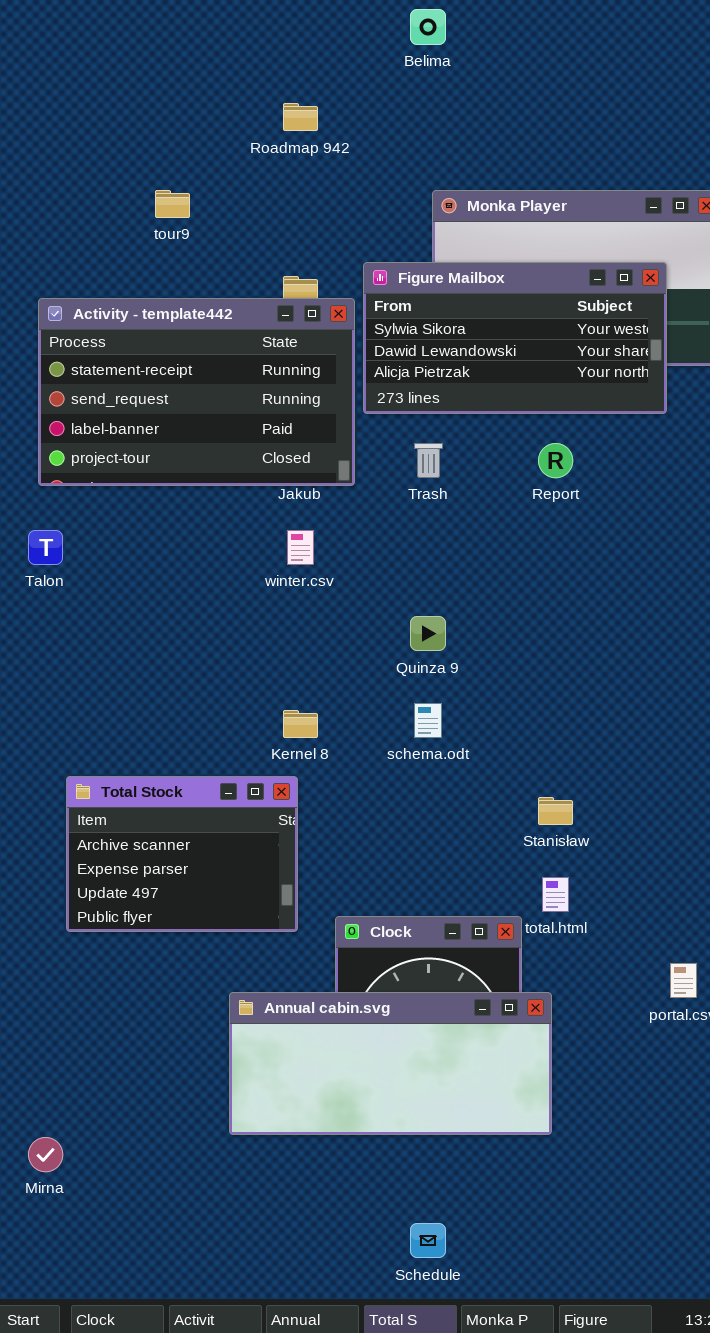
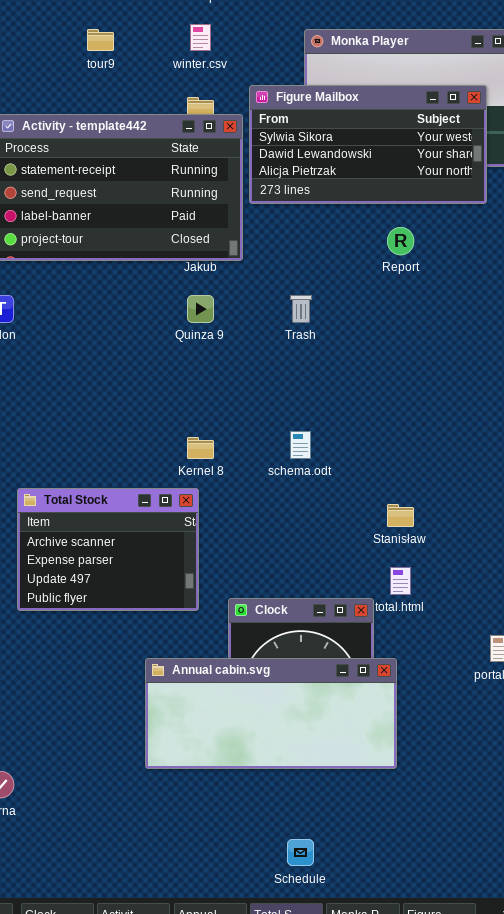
Trash: [414,443,443,478] -> [290,295,312,323], moved
winter.csv: [287,530,314,565] -> [190,24,211,51], moved
Quinza 9: [410,616,446,651] -> [187,295,214,323], moved

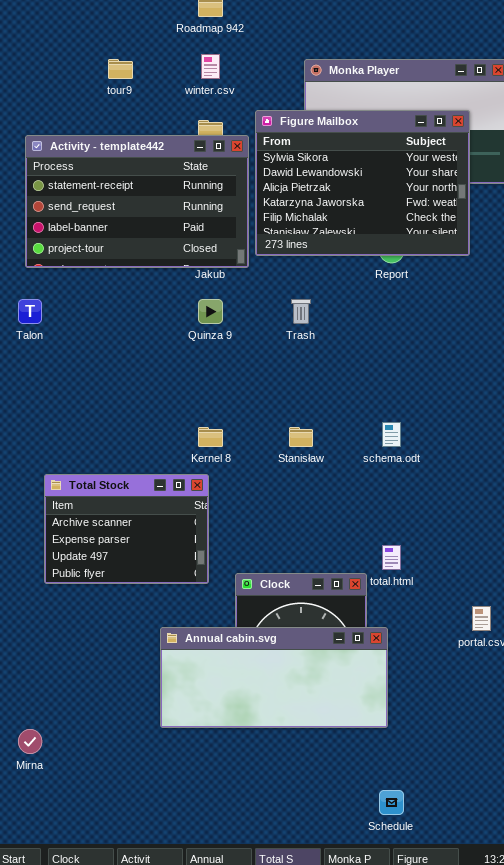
Figure Mailbox: [249,85,487,204] -> [255,110,470,256], resized
schema.odt: [290,431,311,459] -> [382,422,401,447], moved
Stanisław: [387,504,414,527] -> [289,427,313,447], moved
Schedule: [287,839,314,866] -> [379,790,404,815], moved

